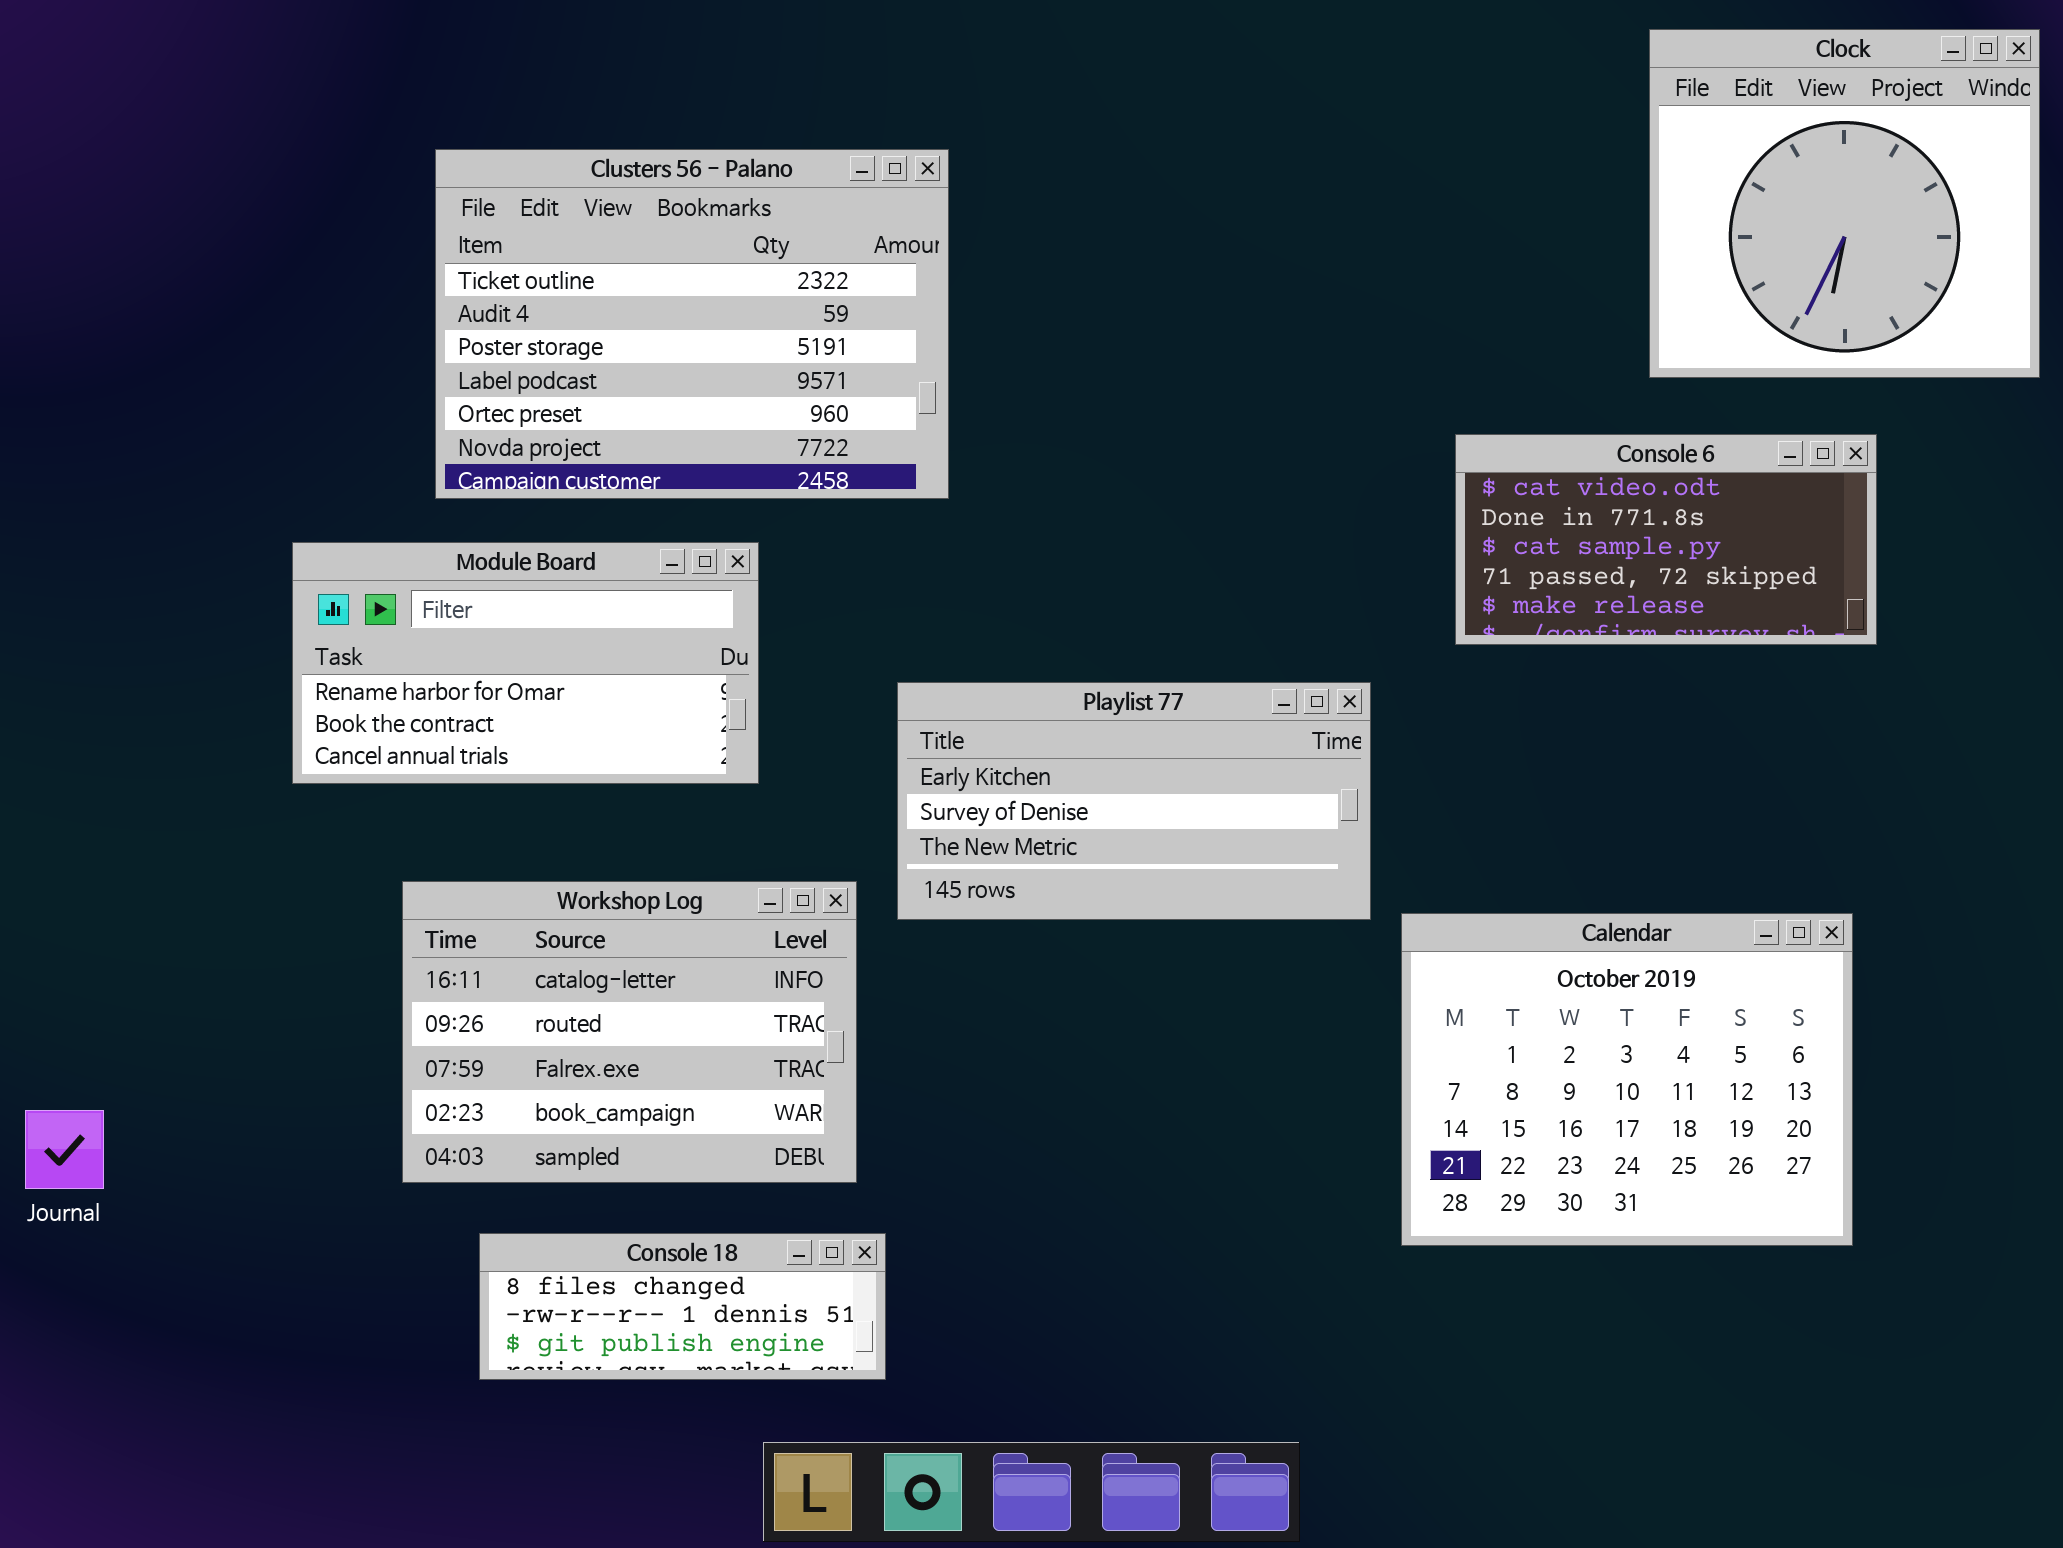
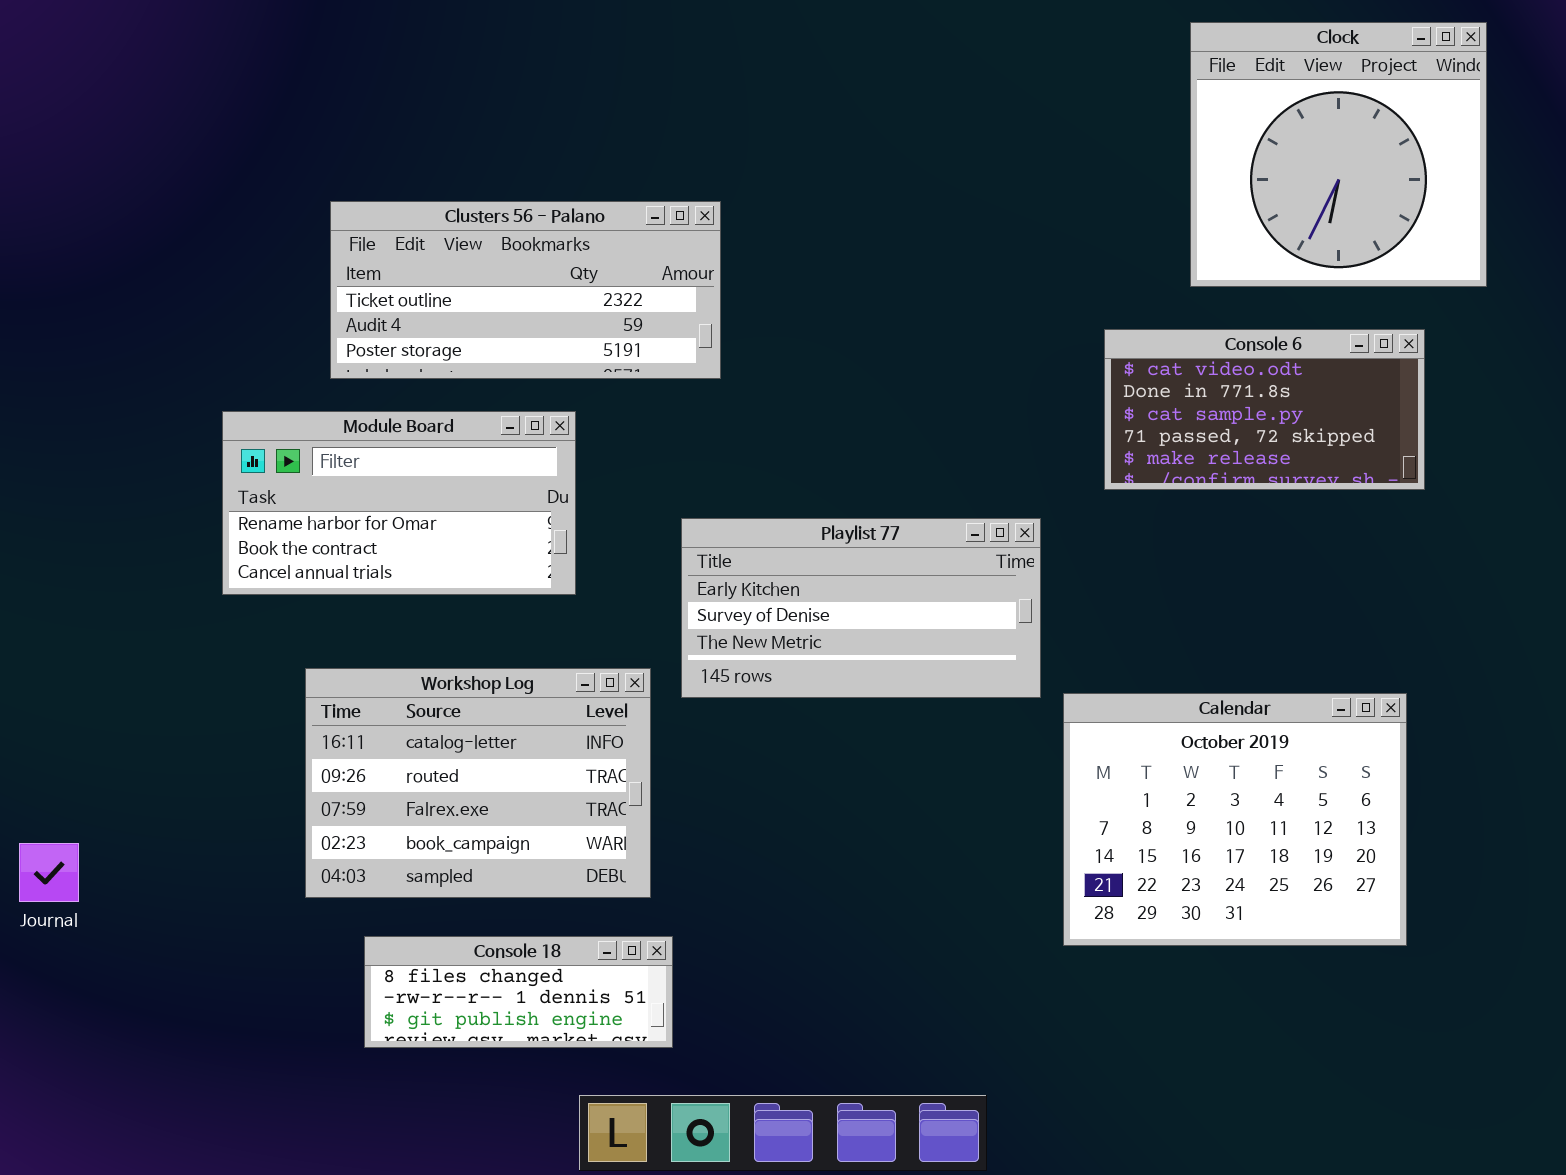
Clock: [1649,29,2040,378] -> [1190,22,1487,287], moved
Clusters 56 - Palano: [435,149,949,499] -> [330,201,721,379], resized

